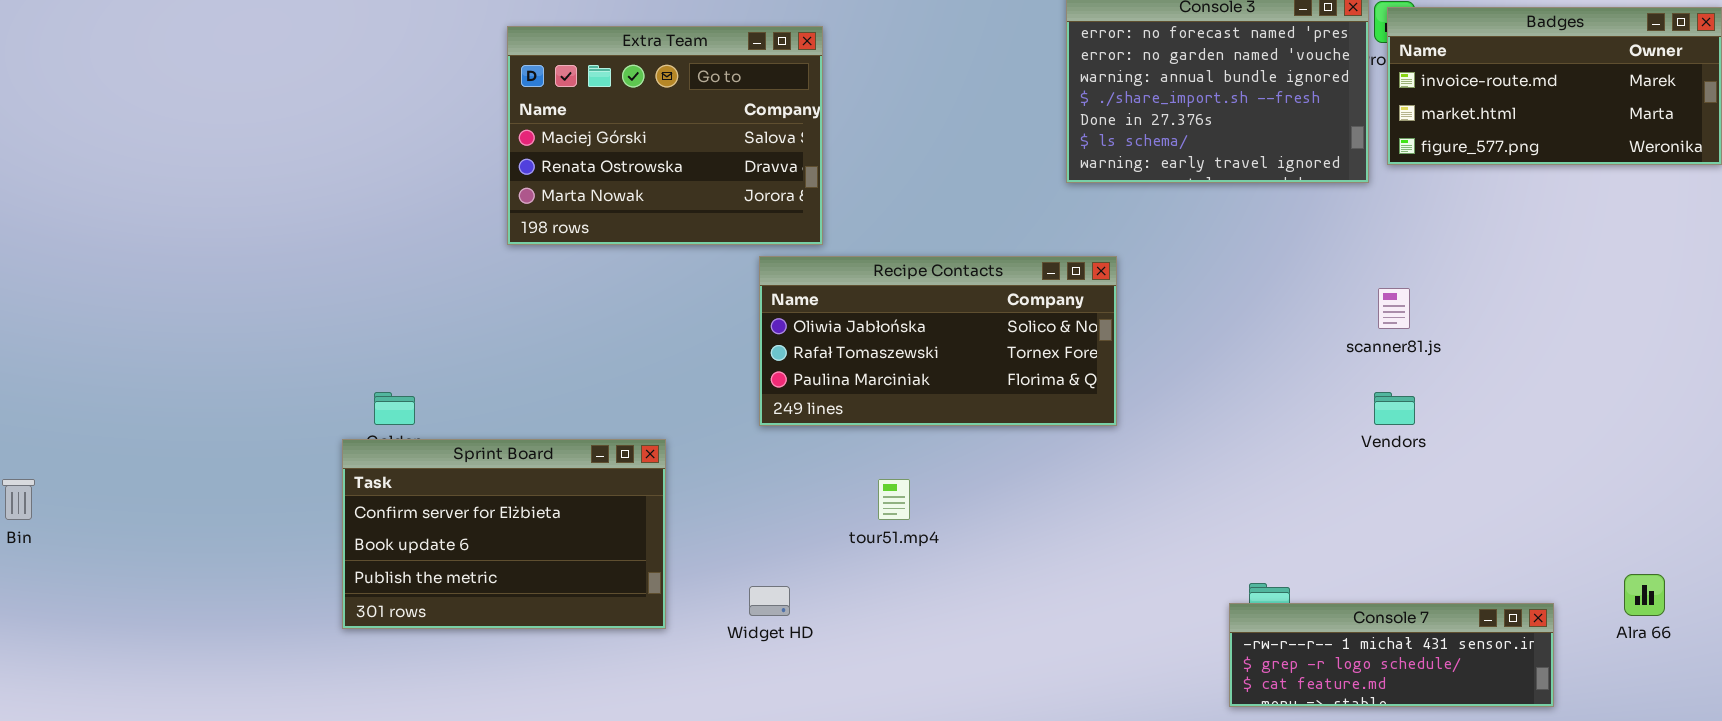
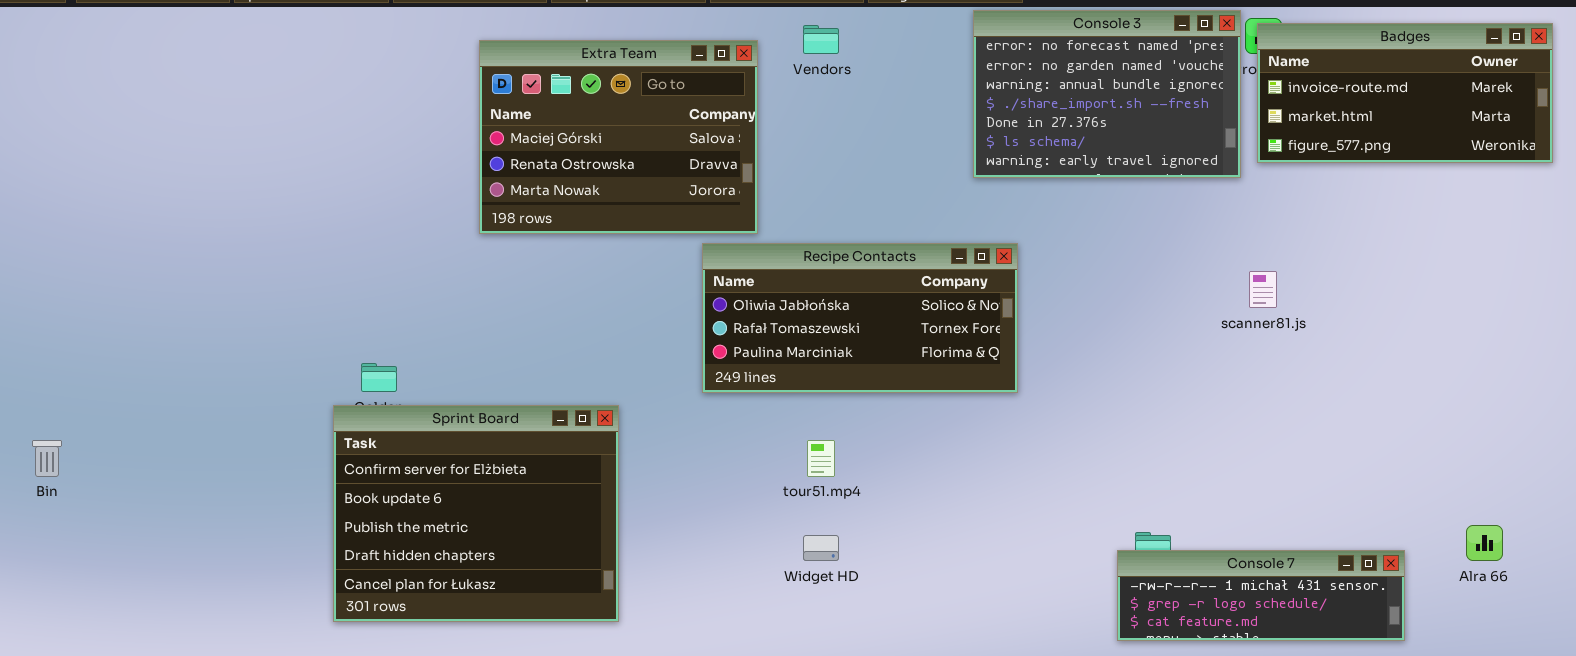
Vendors: [1374,392,1415,425] -> [803,25,839,54], moved
Sprint Board: [342,439,666,629] -> [333,405,619,622], resized
Widget HD: [749,586,790,616] -> [803,535,839,561], moved

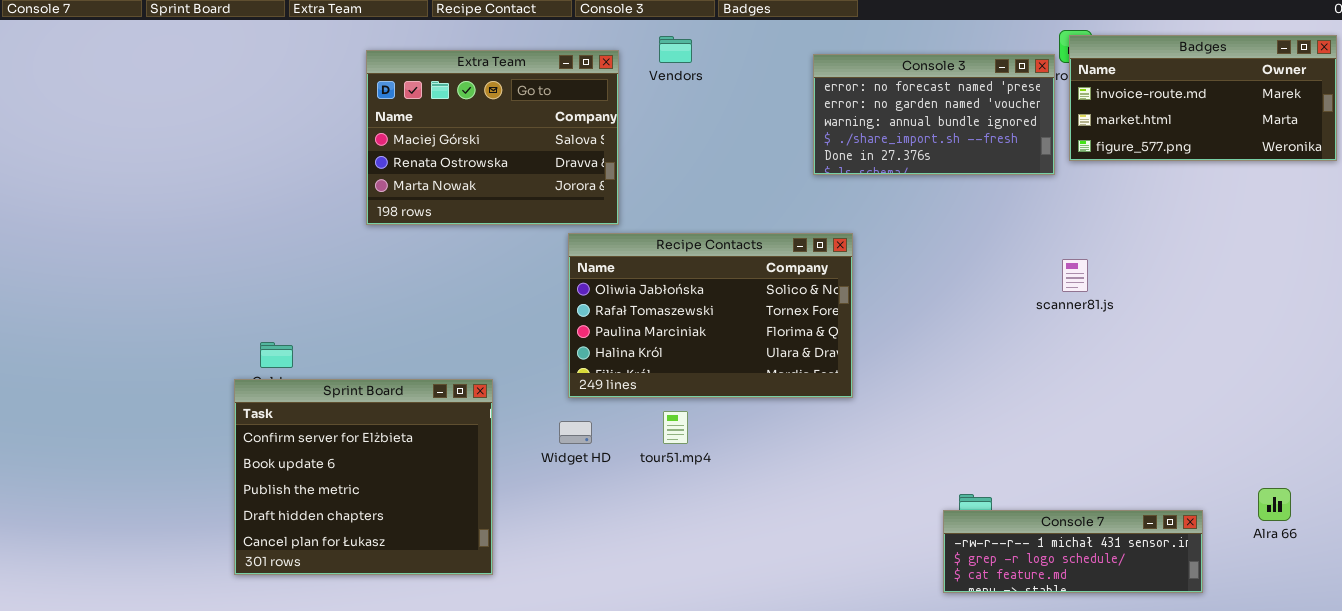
Console 3: [973,10,1241,178] -> [813,54,1055,175], resized
Recipe Contacts: [702,243,1018,393] -> [568,233,853,398], resized
Widget HD: [803,535,839,561] -> [559,421,592,444], moved

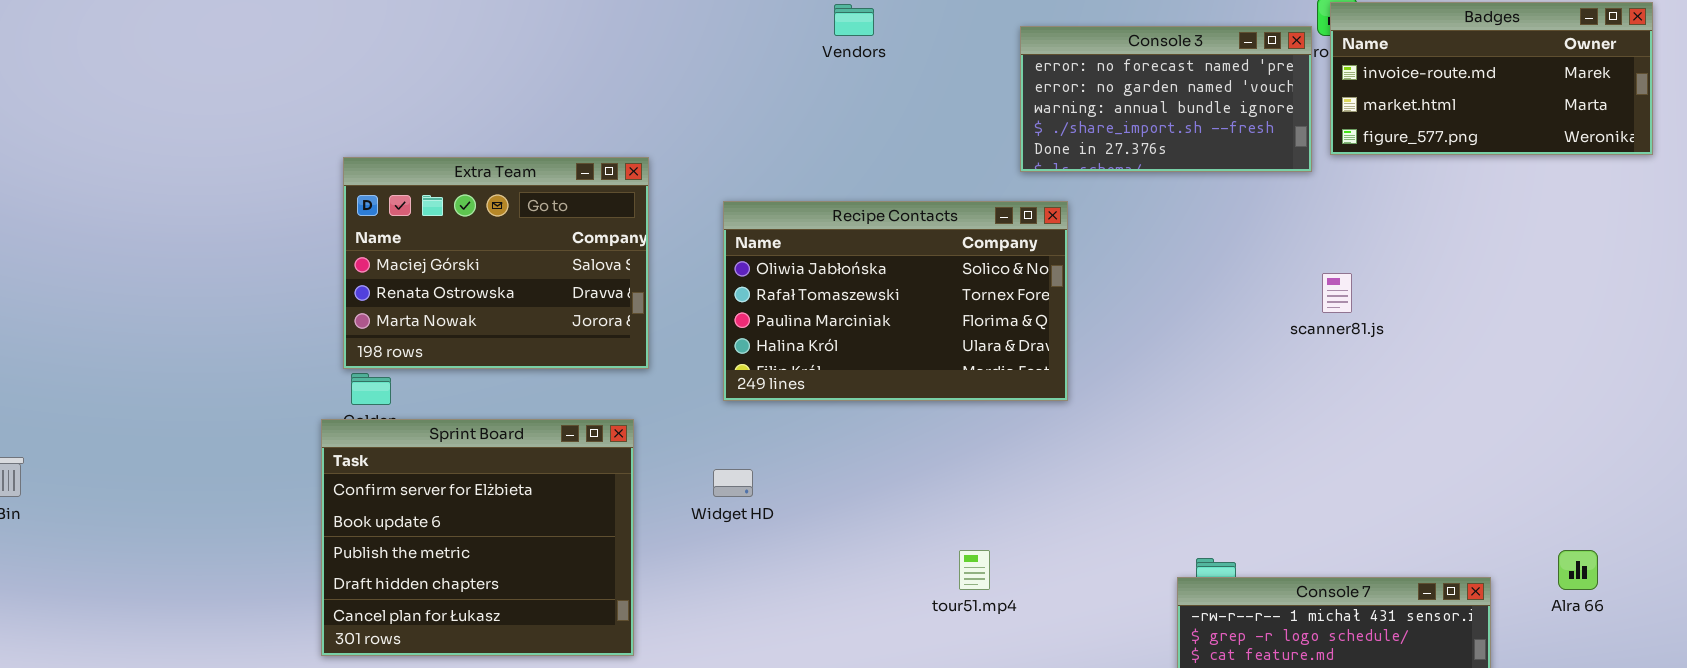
Extra Team: [366,50,619,225] -> [343,157,649,369], moved
Recipe Contacts: [568,233,853,398] -> [723,201,1068,401], moved
tour51.mp4: [663,411,688,444] -> [959,550,990,590], moved

